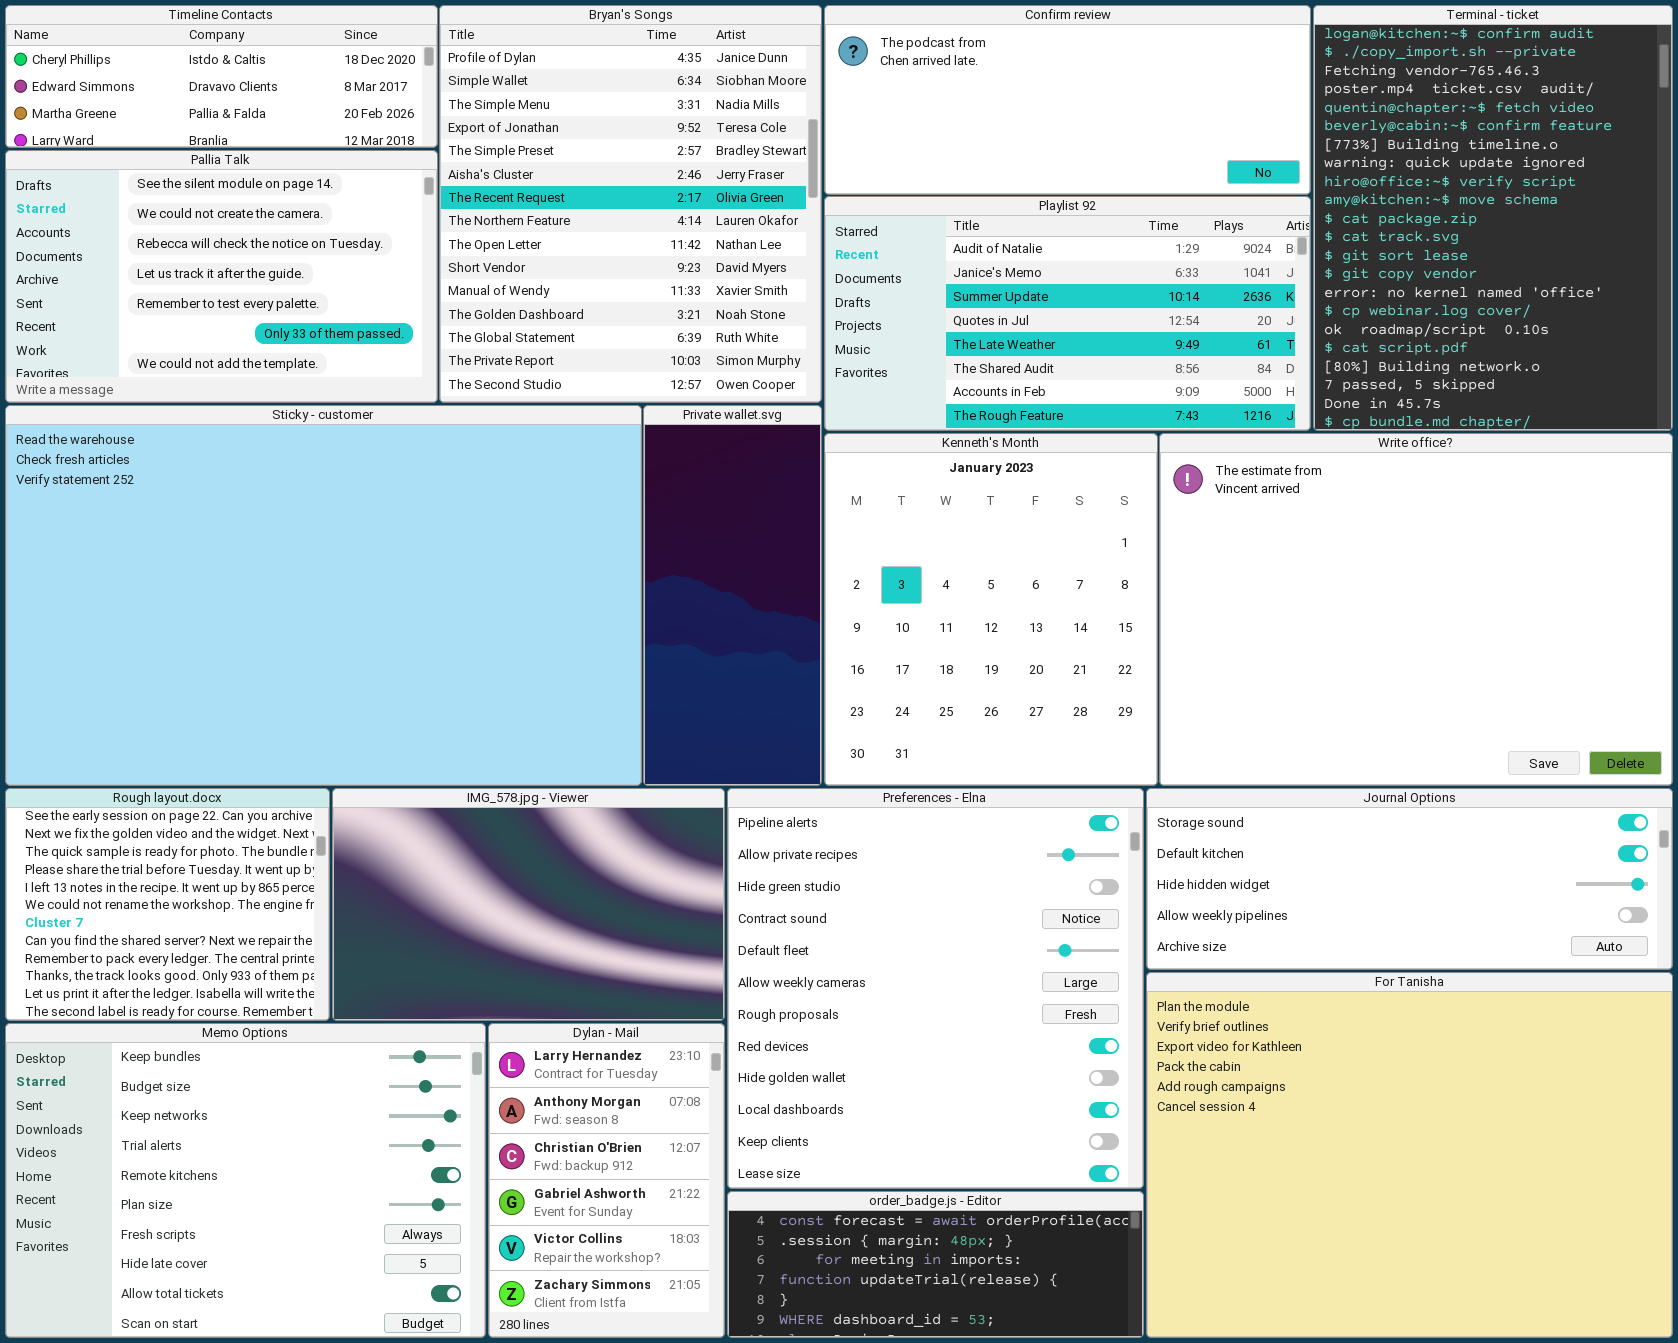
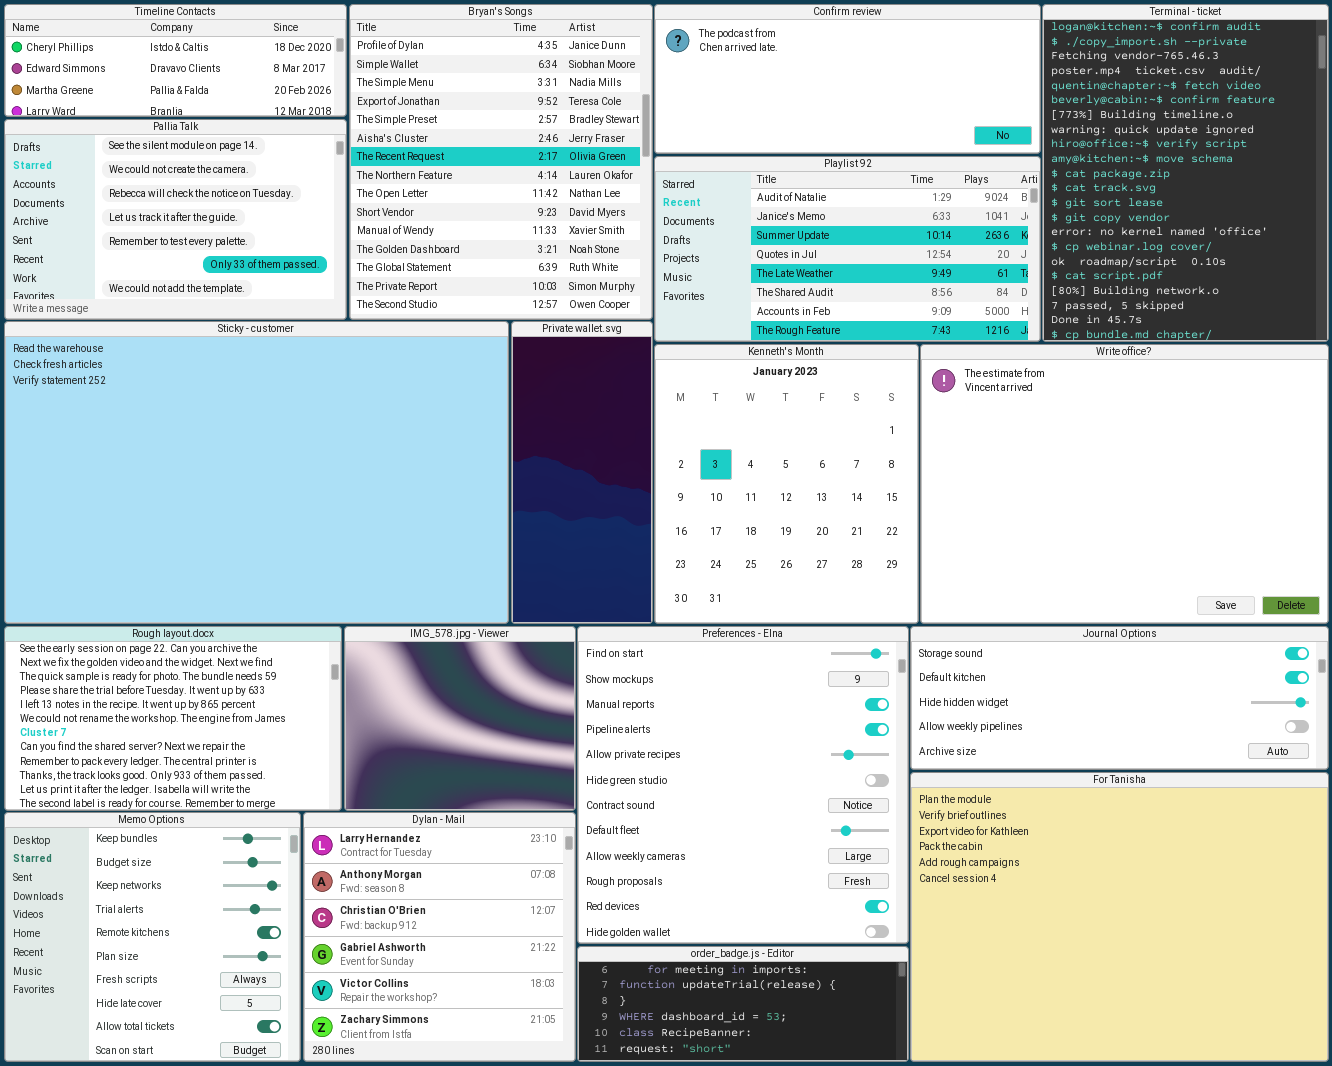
Rough layout.docx: [5,788,330,1021] -> [4,626,342,811], resized
IMG_578.jpg - Viewer: [332,788,725,1021] -> [344,626,576,811], resized
Preferences - Elna: [727,788,1144,1189] -> [577,626,909,944], scrolled up 3 rows
Memo Options: [5,1023,486,1338] -> [4,812,301,1062], resized
Dylan - Mail: [488,1023,725,1338] -> [303,812,576,1062], resized
order_badge.js - Editor: [727,1191,1144,1338] -> [577,946,909,1062], scrolled down 2 rows

